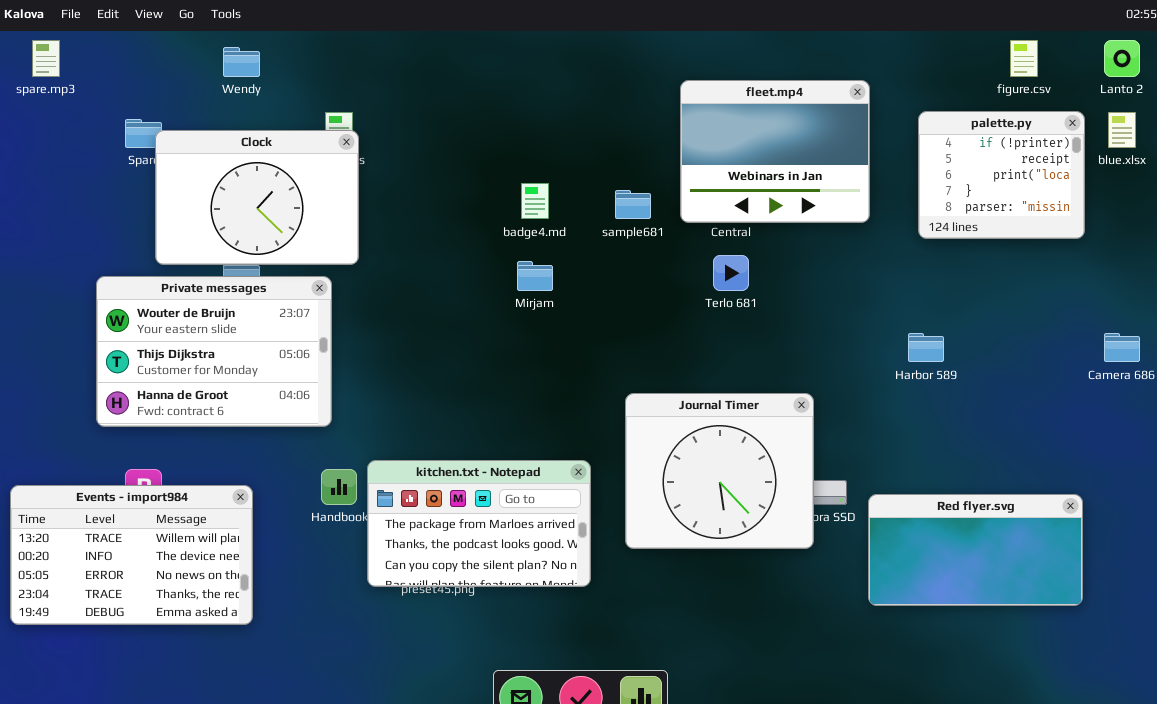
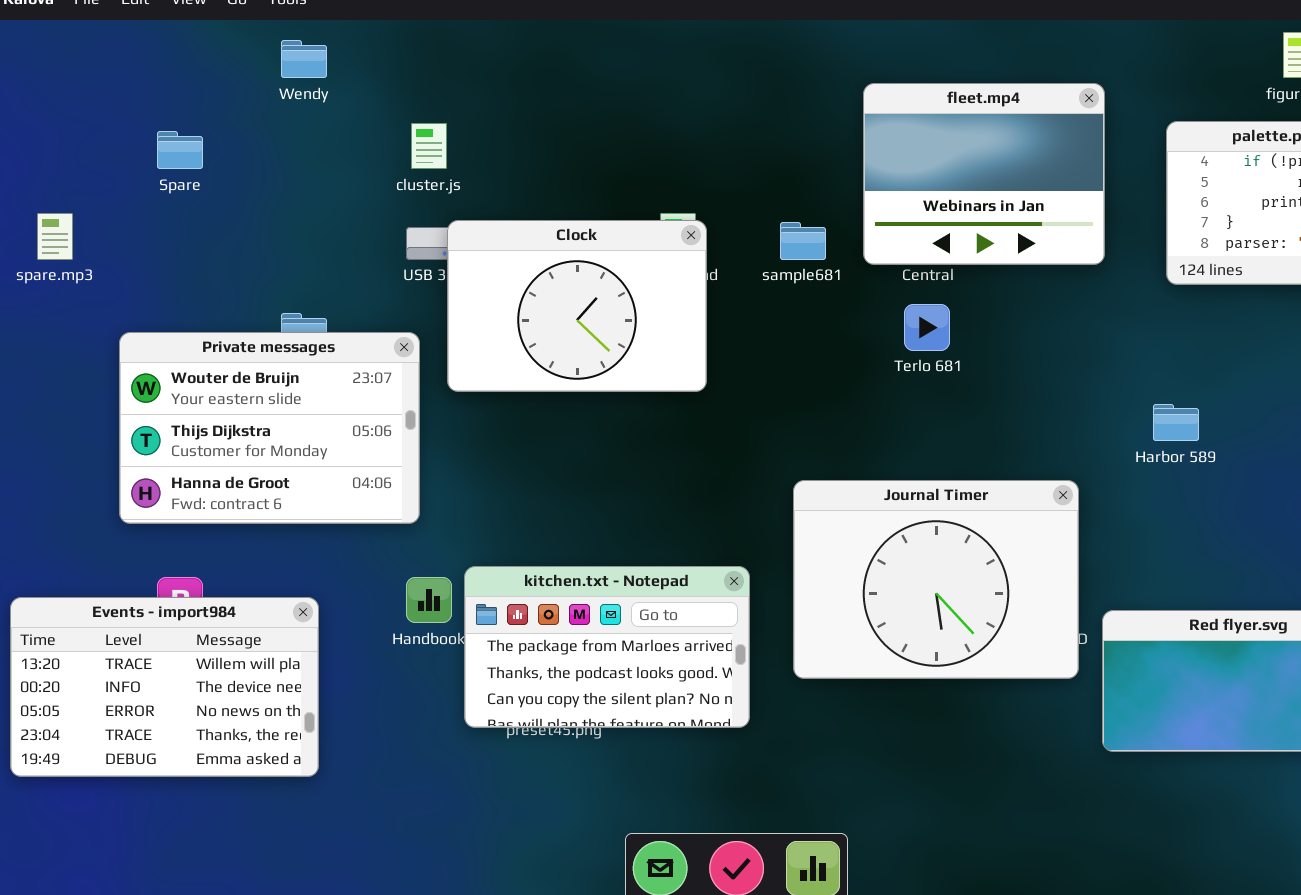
spare.mp3: [32,40,60,77] -> [37,213,73,260], moved
Clock: [155,130,359,265] -> [447,220,707,392], moved
Journal Timer: [625,393,814,549] -> [793,480,1079,679], resized

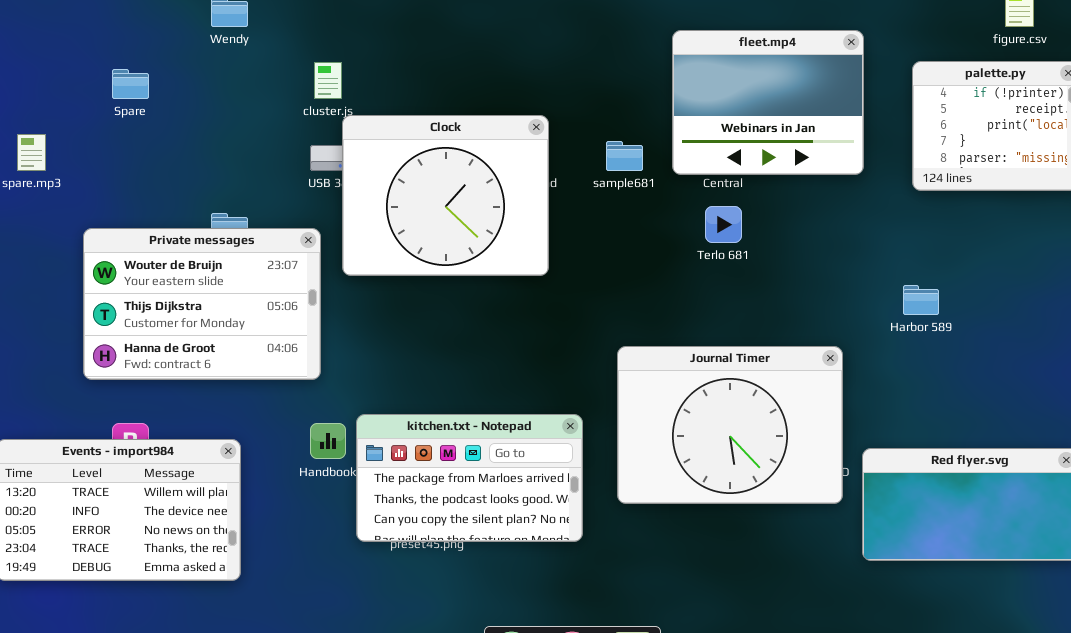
Clock: [447,220,707,392] -> [342,115,549,276], resized

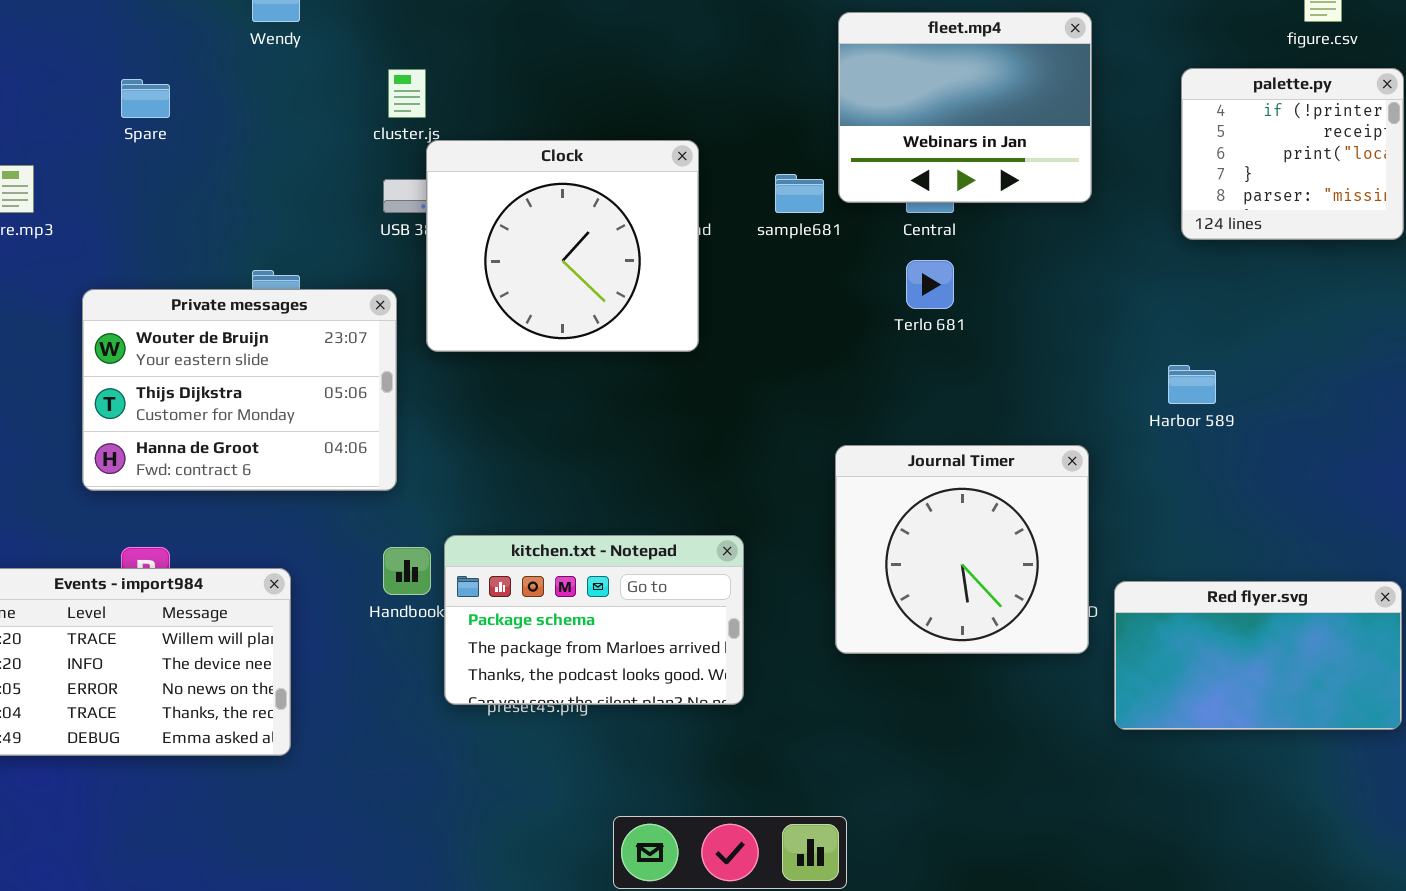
fleet.mp4: [672,30,864,175] -> [838,12,1092,203], moved
Journal Timer: [617,346,843,504] -> [835,445,1089,654], resized
kitchen.txt - Notepad: [356,414,583,542] -> [444,535,744,705], scrolled up 1 row

